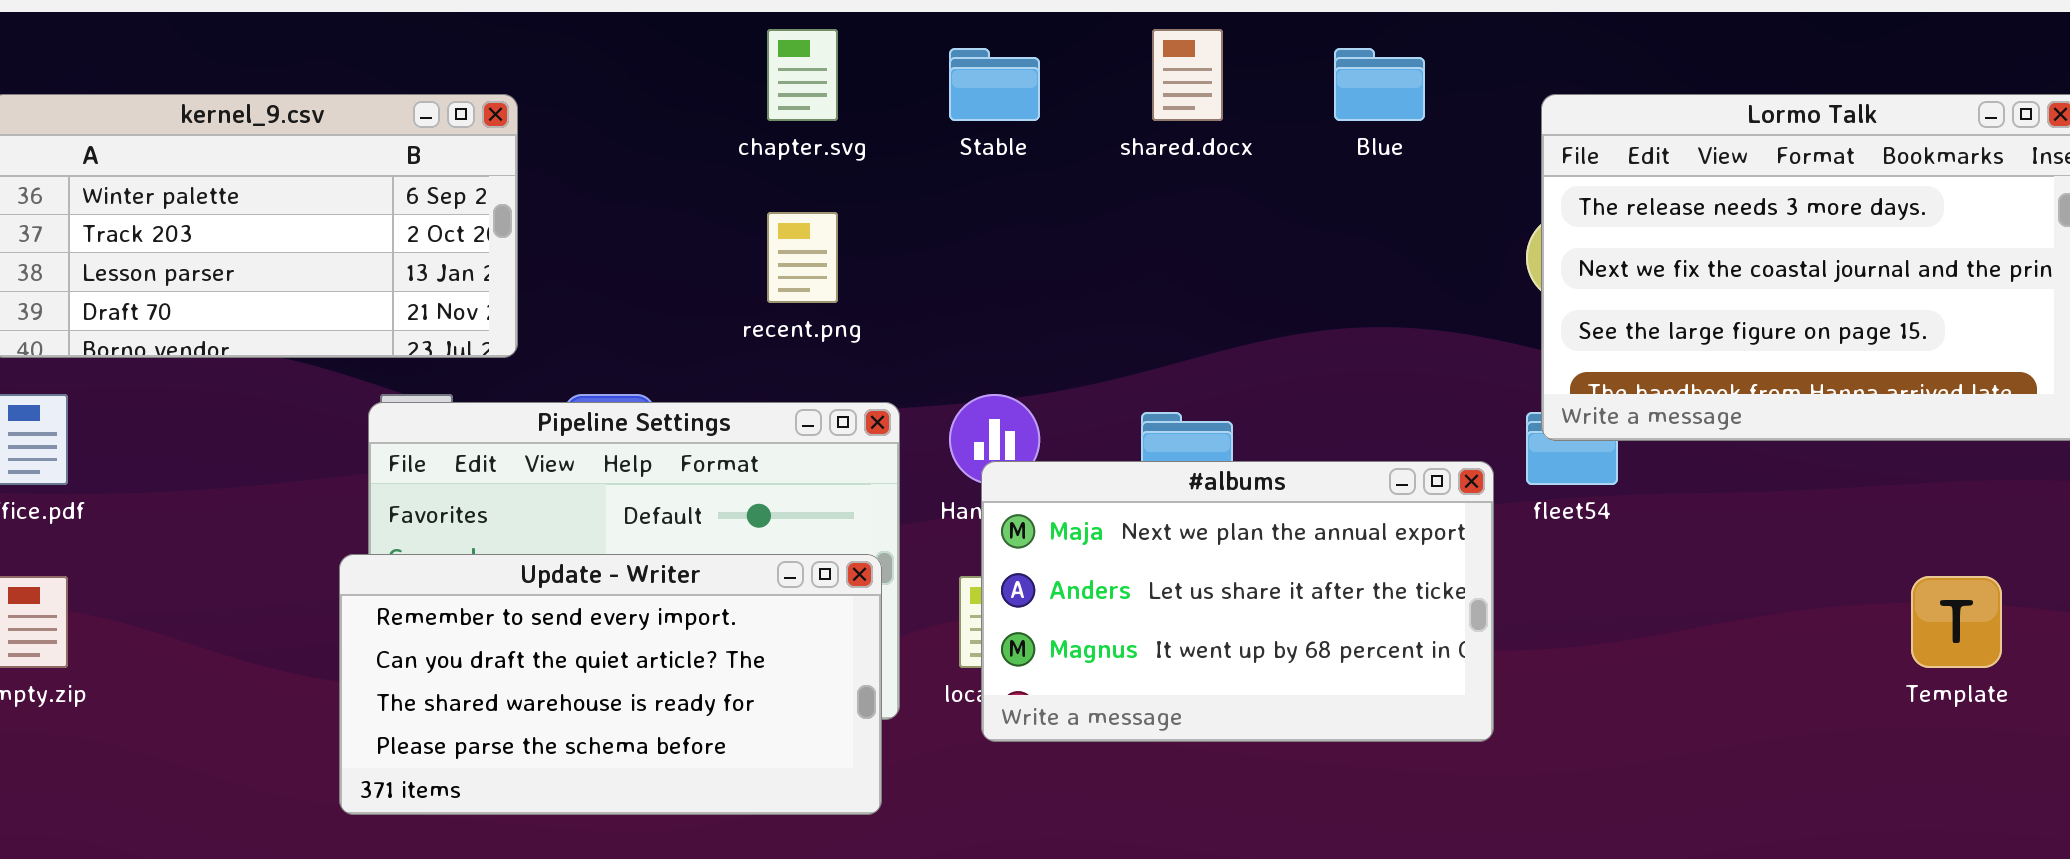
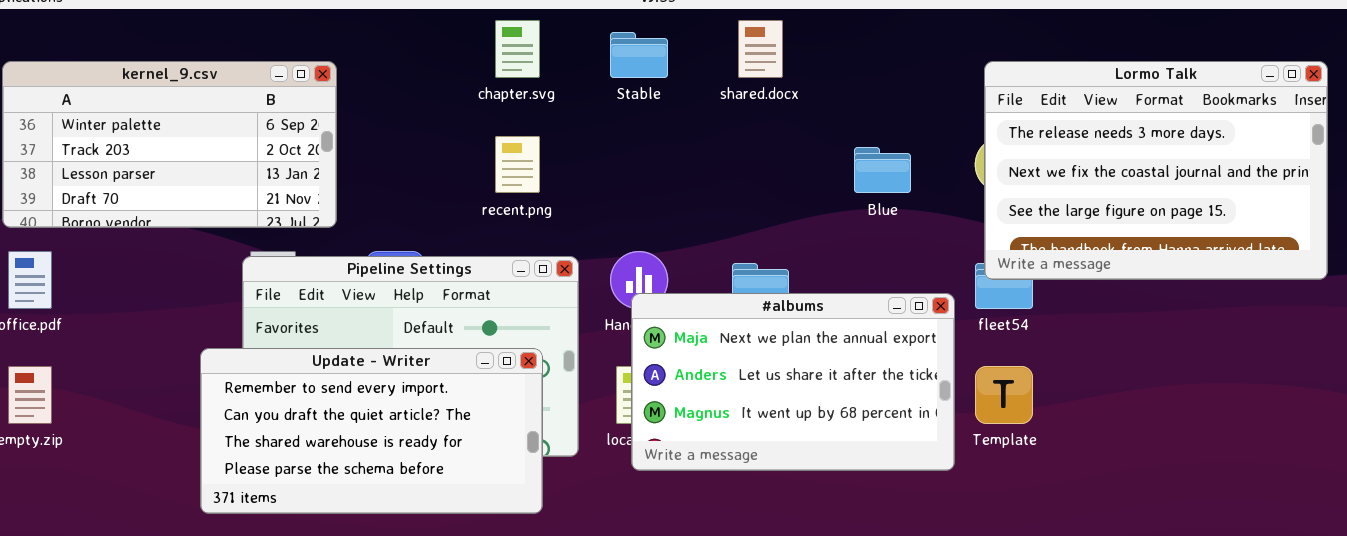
Blue: [1334,48,1425,121] -> [854,147,911,193], moved
Update - Writer: [339,554,882,815] -> [200,348,543,514], moved
Template: [1911,576,2002,668] -> [975,366,1033,424], moved

